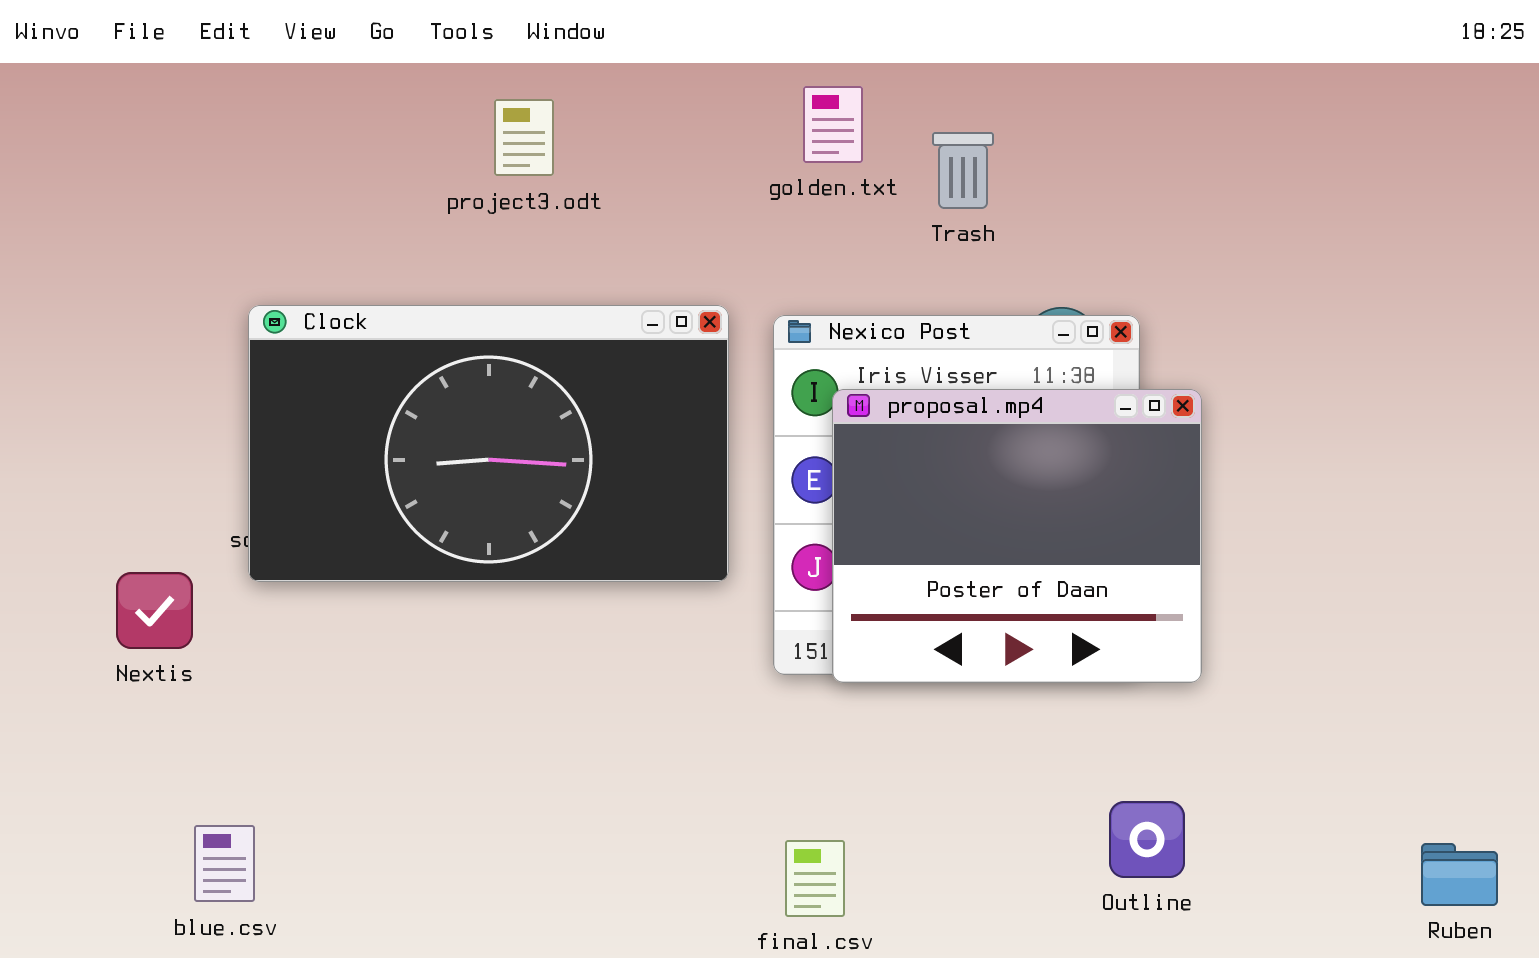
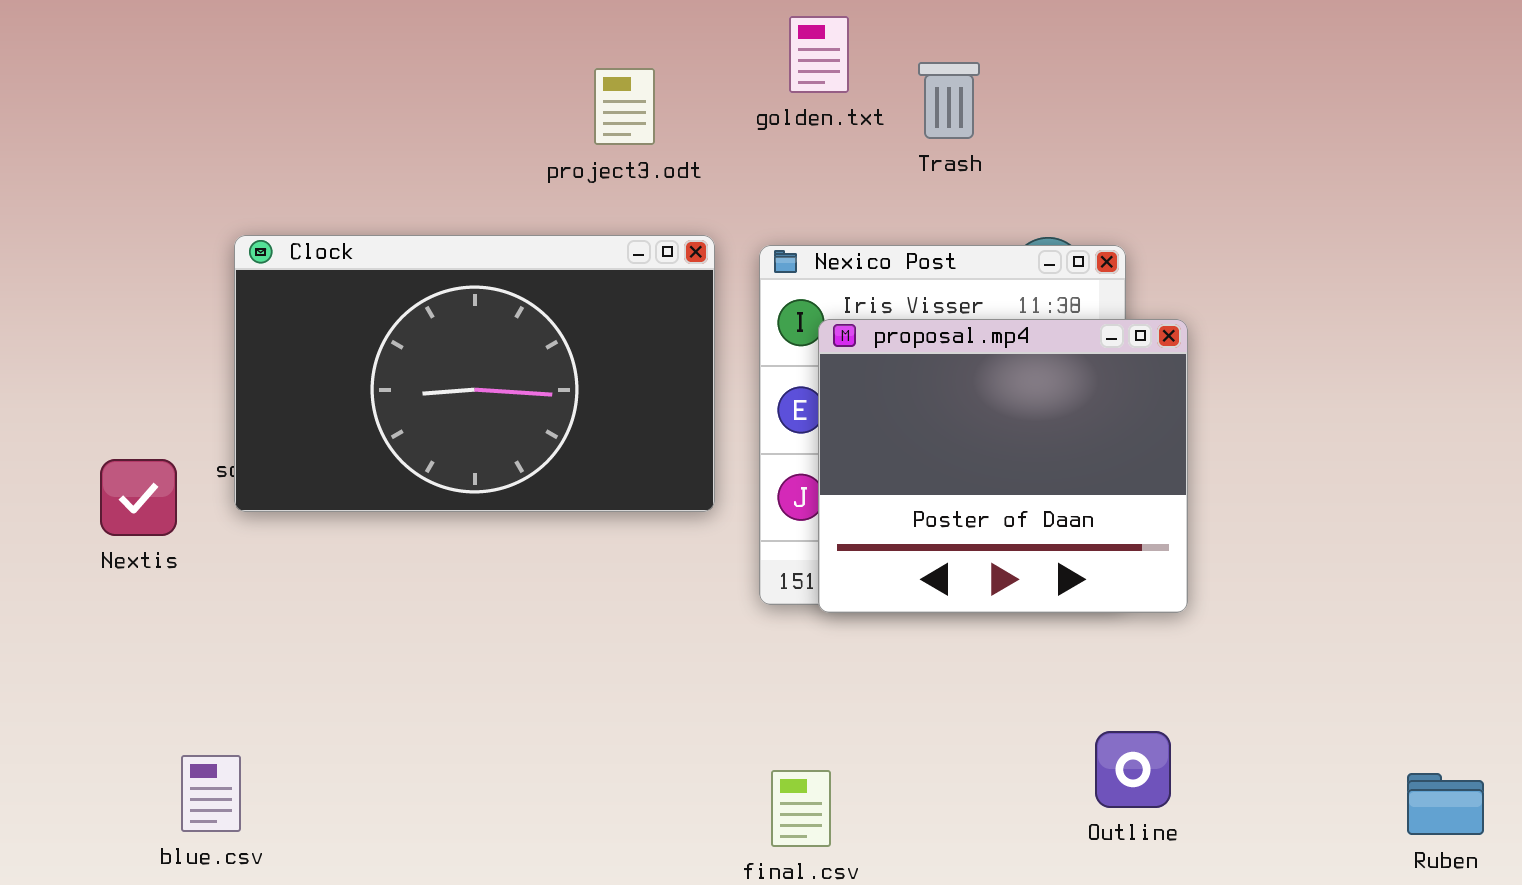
project3.odt: [494,99,554,176] -> [594,68,655,145], moved
Nextis: [116,572,193,649] -> [100,459,177,536], moved

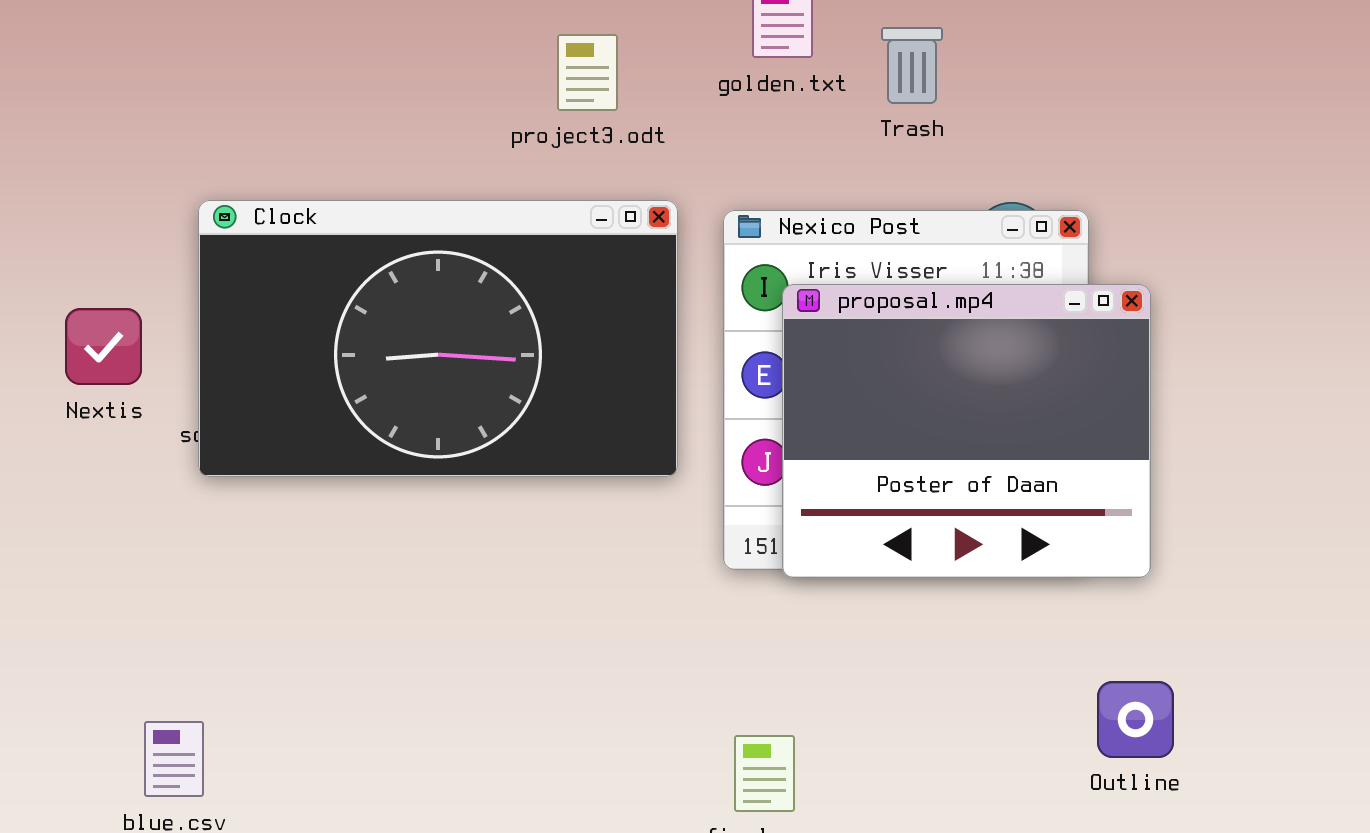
Nextis: [100,459,177,536] -> [65,308,142,385], moved
Outline: [1095,731,1171,808] -> [1097,681,1174,758], moved

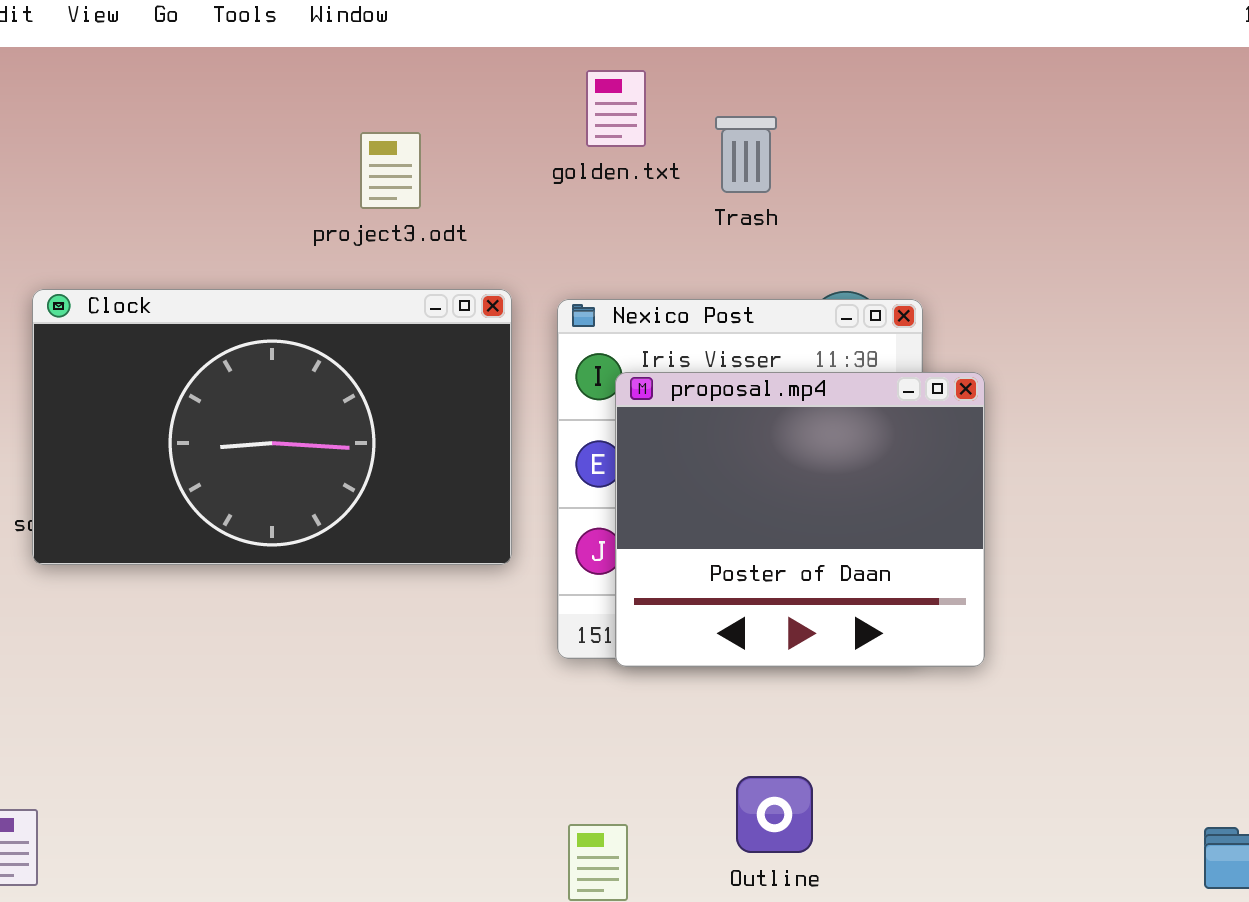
project3.odt: [557,34,618,111] -> [360,132,421,209], moved
Outline: [1097,681,1174,758] -> [736,776,813,853], moved

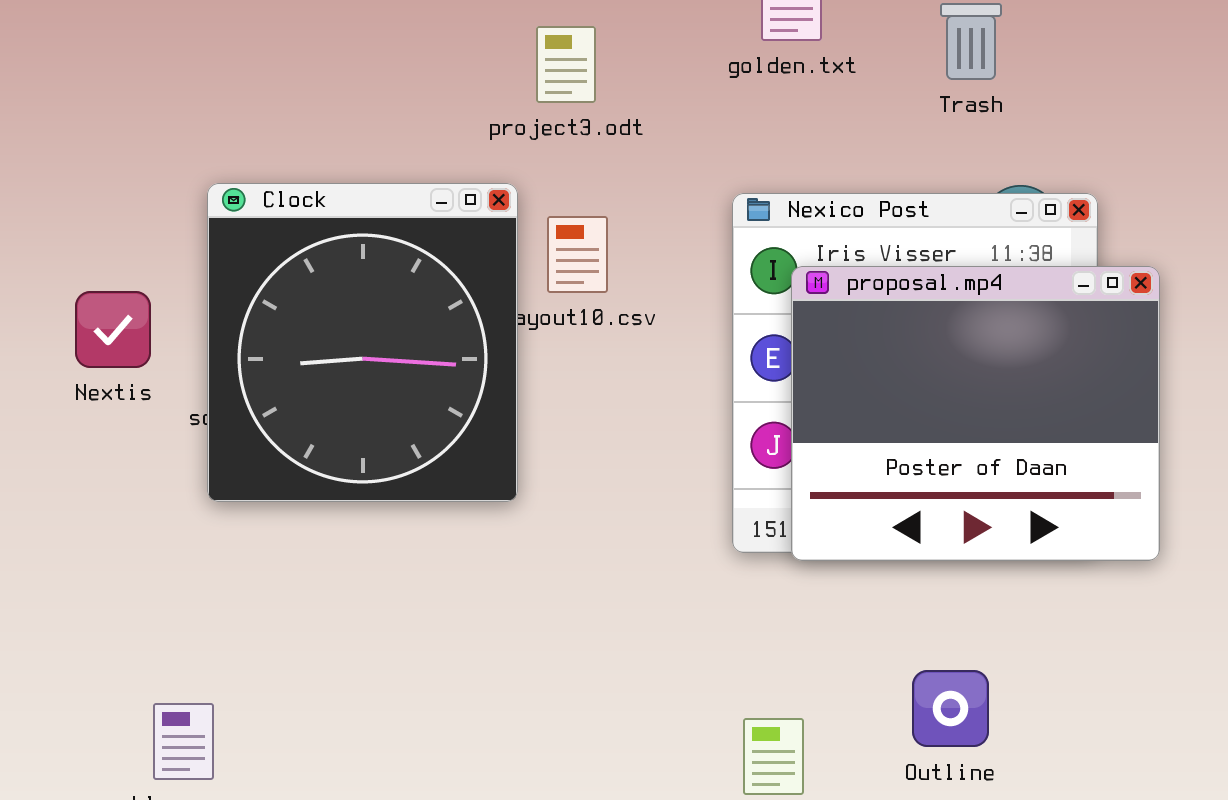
Trash: [715,116,777,193] -> [940,3,1002,80], moved
Clock: [32,289,512,565] -> [207,183,518,502], resized

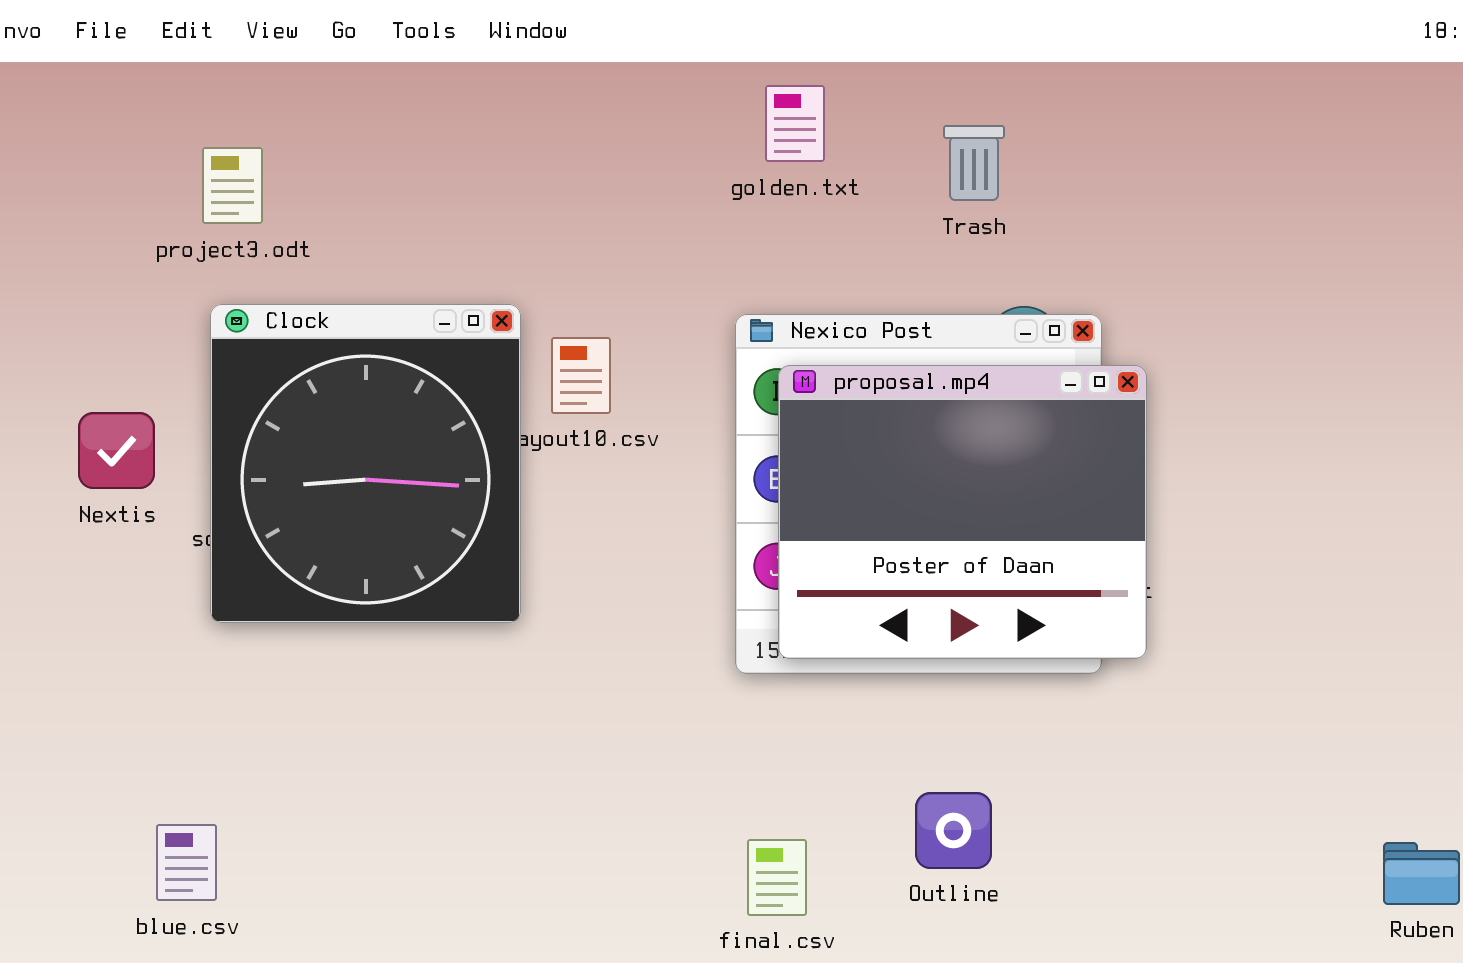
project3.odt: [536,26,596,103] -> [202,147,263,224], moved
proposal.mp4: [791,266,1160,561] -> [778,365,1147,659], moved

